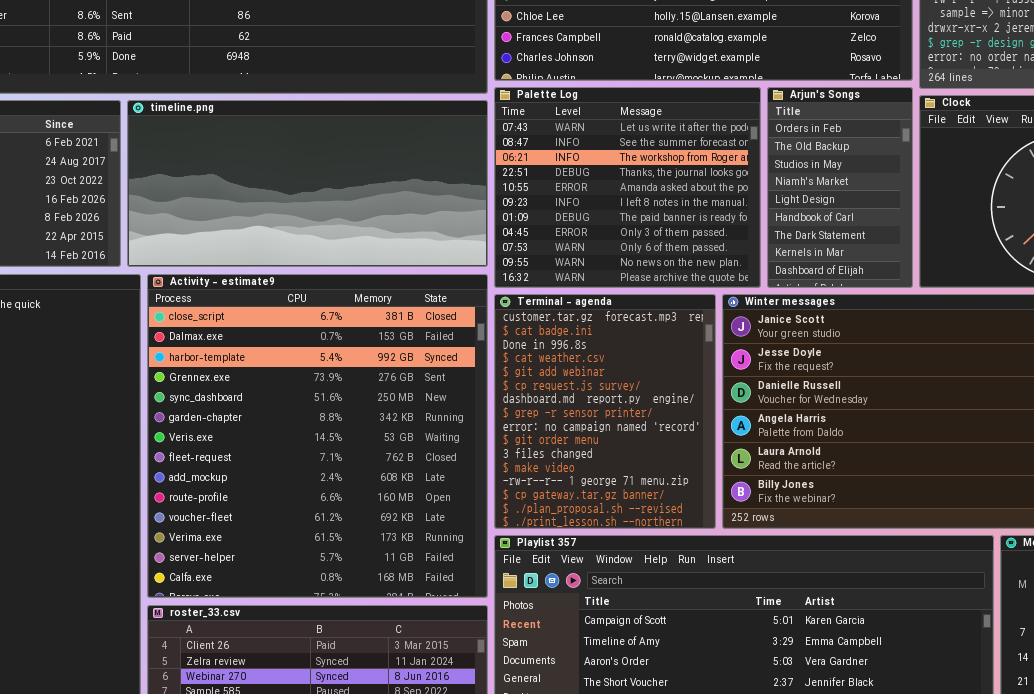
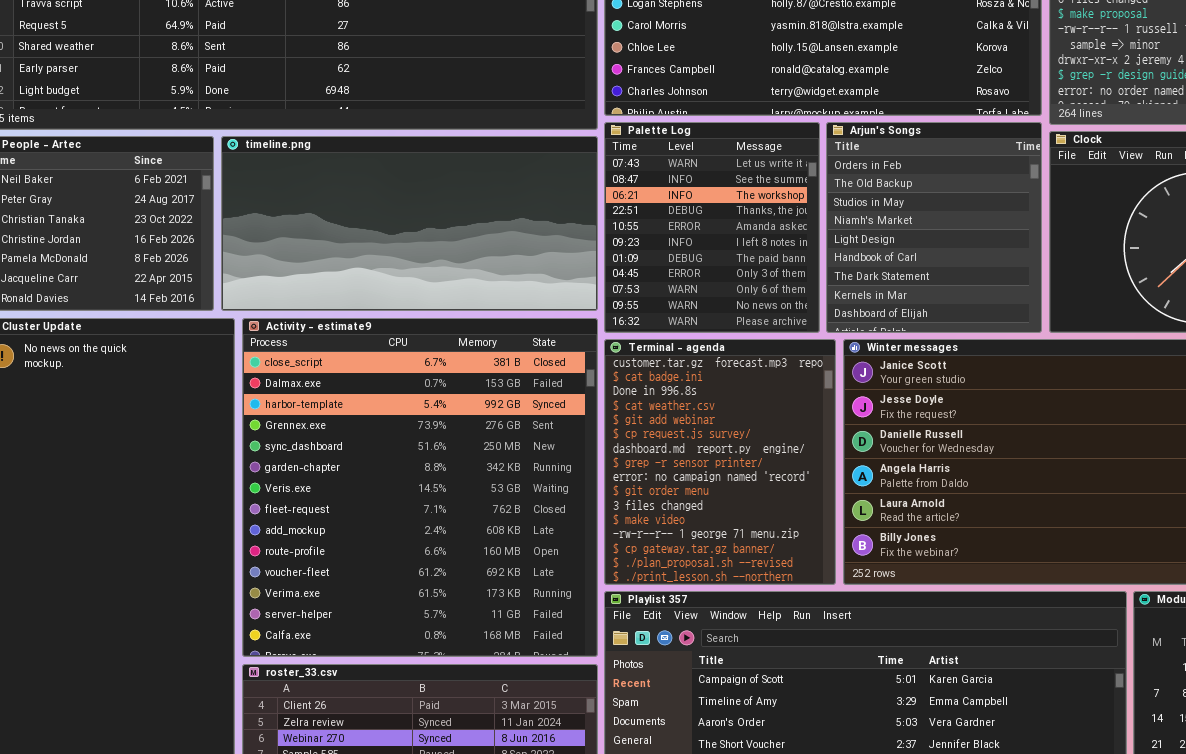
Palette Log: [494,87,761,288] -> [604,122,820,333], resized
Arjun's Songs: [767,87,913,288] -> [826,122,1042,333], resized

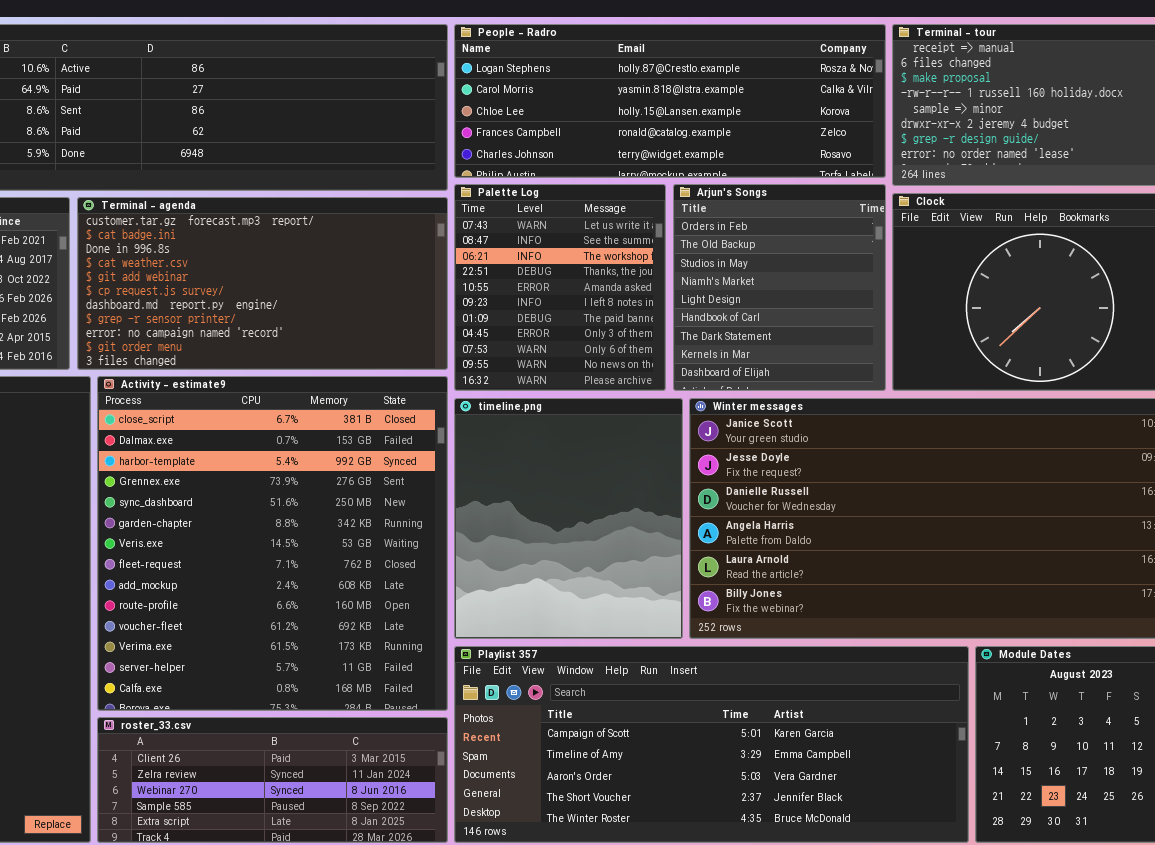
timeline.png: [221,136,598,311] -> [454,398,683,639], moved, resized
Terminal - agenda: [604,339,836,585] -> [77,197,448,370], moved, resized

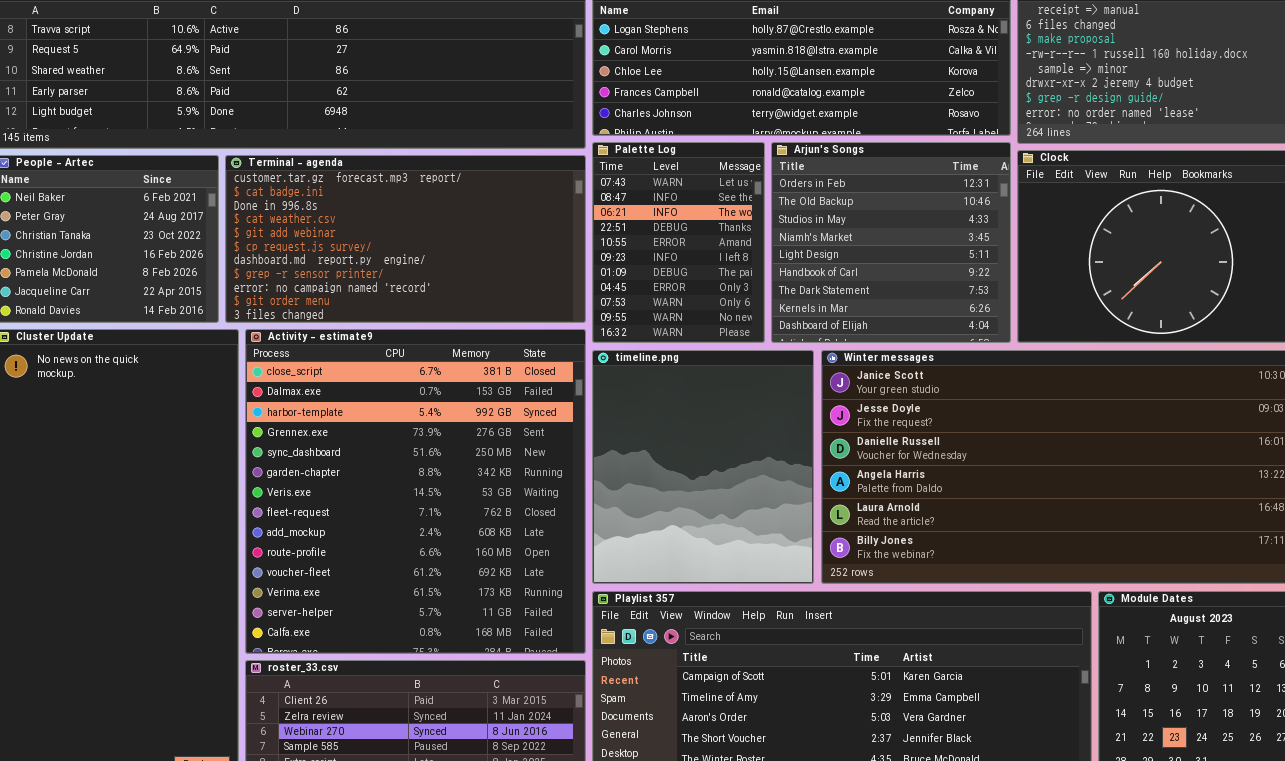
Palette Log: [454,184,666,391] -> [592,142,765,343], resized
Arjun's Songs: [673,184,886,391] -> [771,142,1011,343], resized

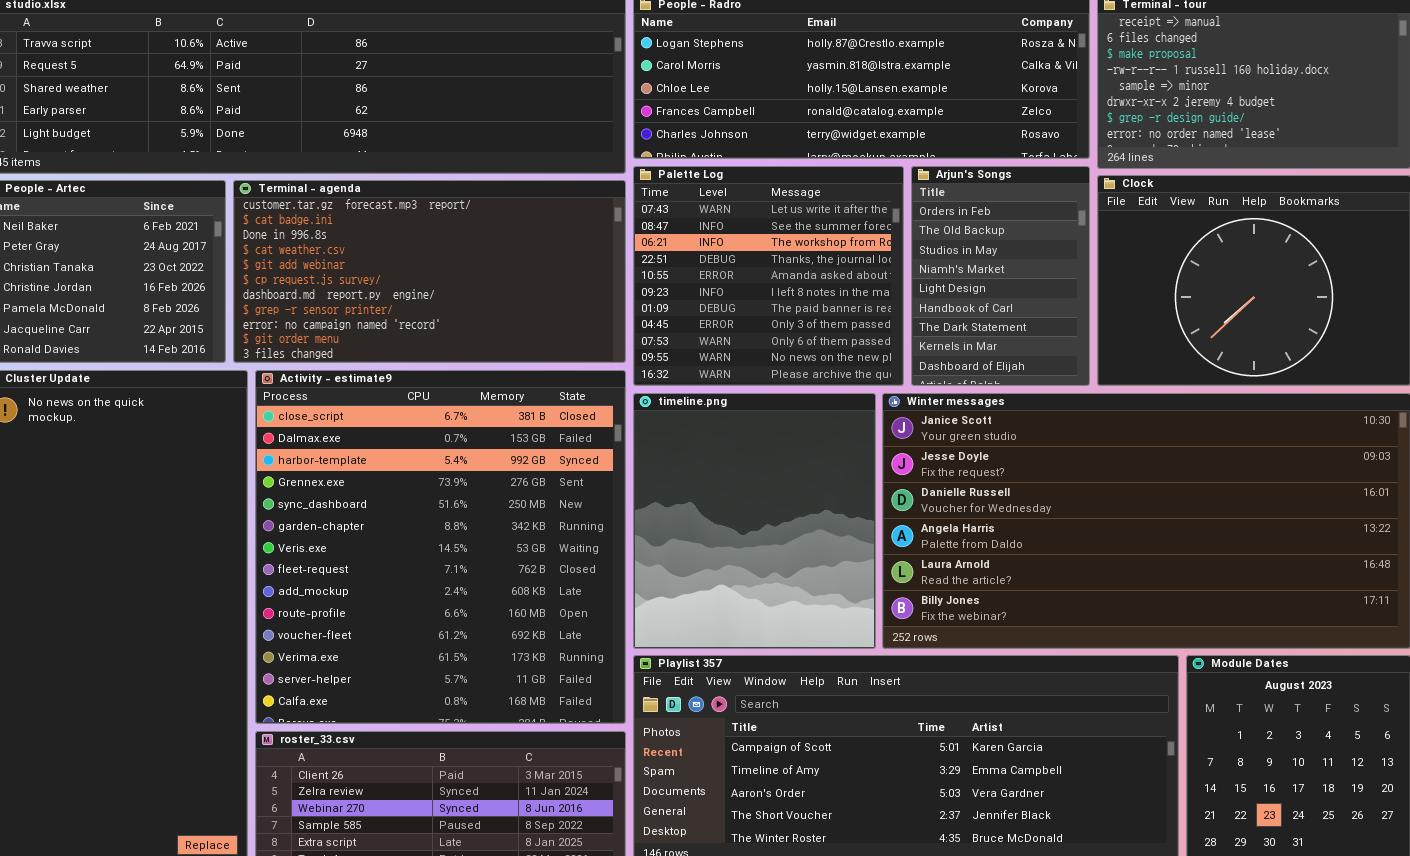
Palette Log: [592,142,765,343] -> [633,166,904,386], resized
Arjun's Songs: [771,142,1011,343] -> [911,166,1090,386], resized

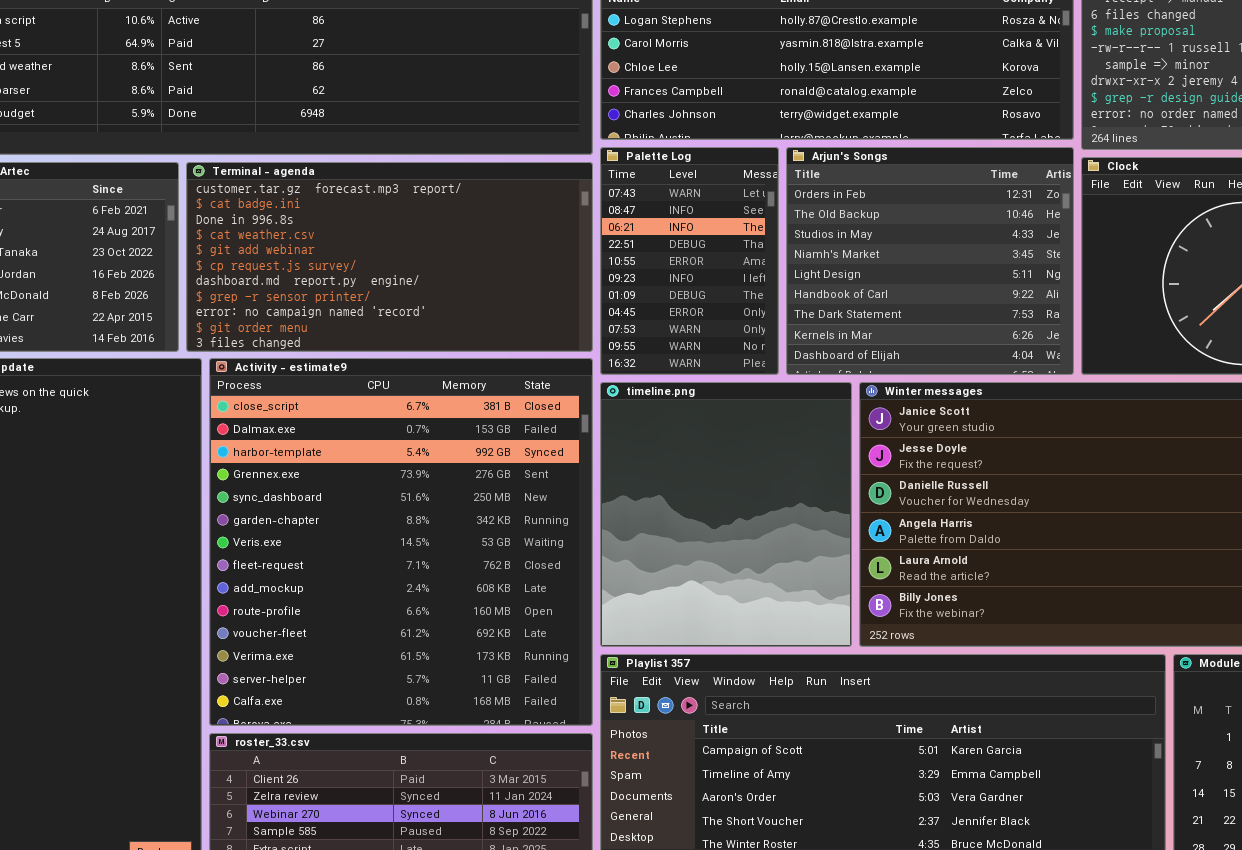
Palette Log: [633,166,904,386] -> [600,147,779,375], resized
Arjun's Songs: [911,166,1090,386] -> [786,147,1074,375], resized

